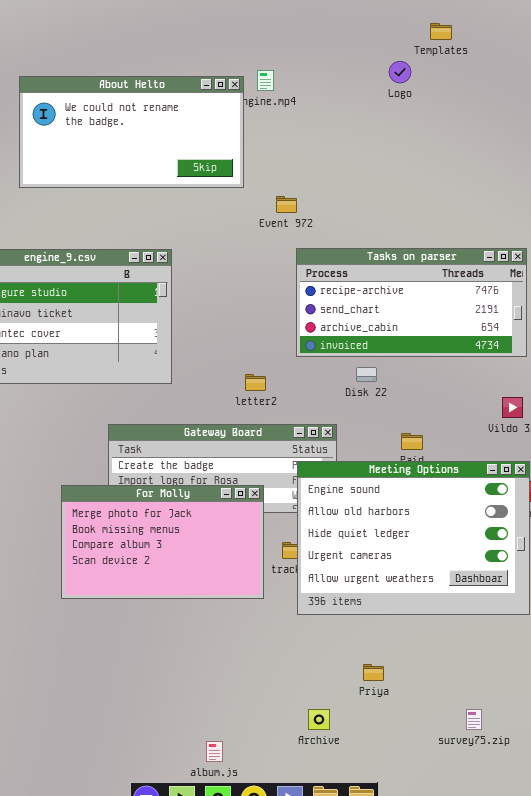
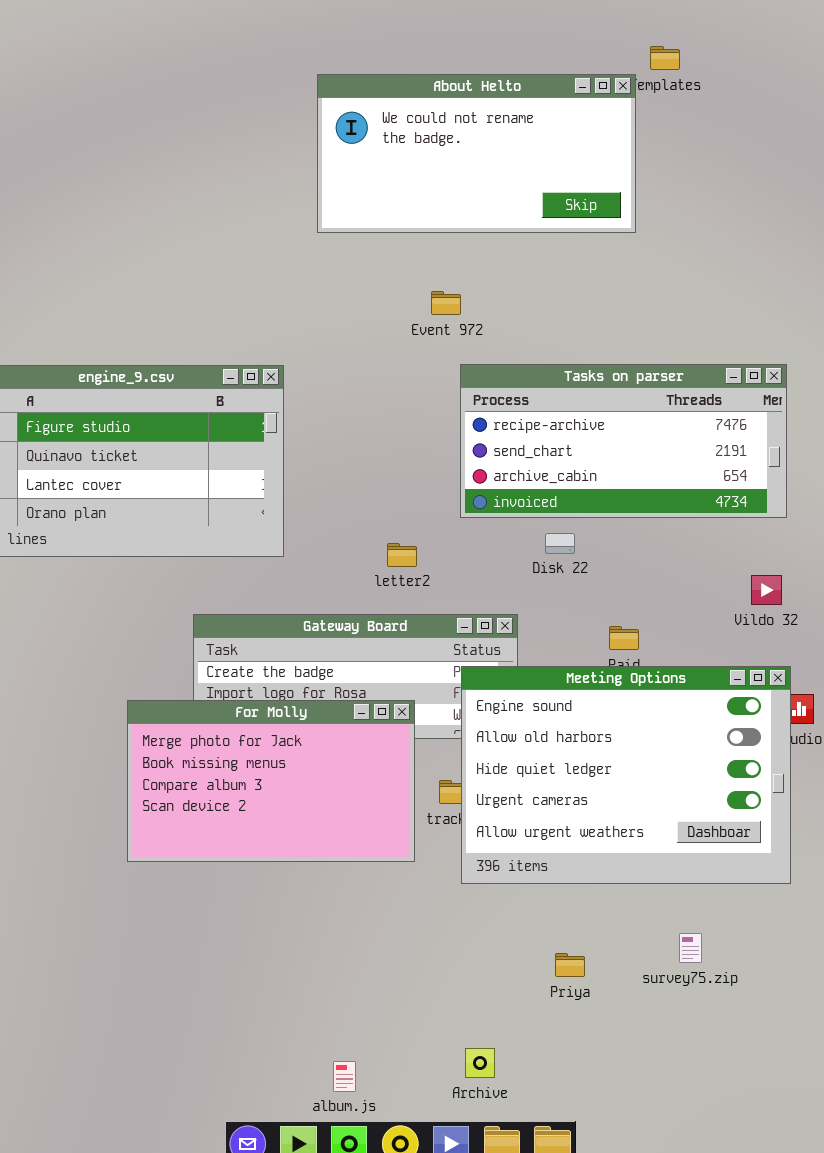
About Helto: [19,76,244,188] -> [317,74,636,233], moved
Archive: [308,709,330,730] -> [465,1048,495,1078], moved
survey75.zip: [466,709,482,730] -> [679,933,702,963], moved

